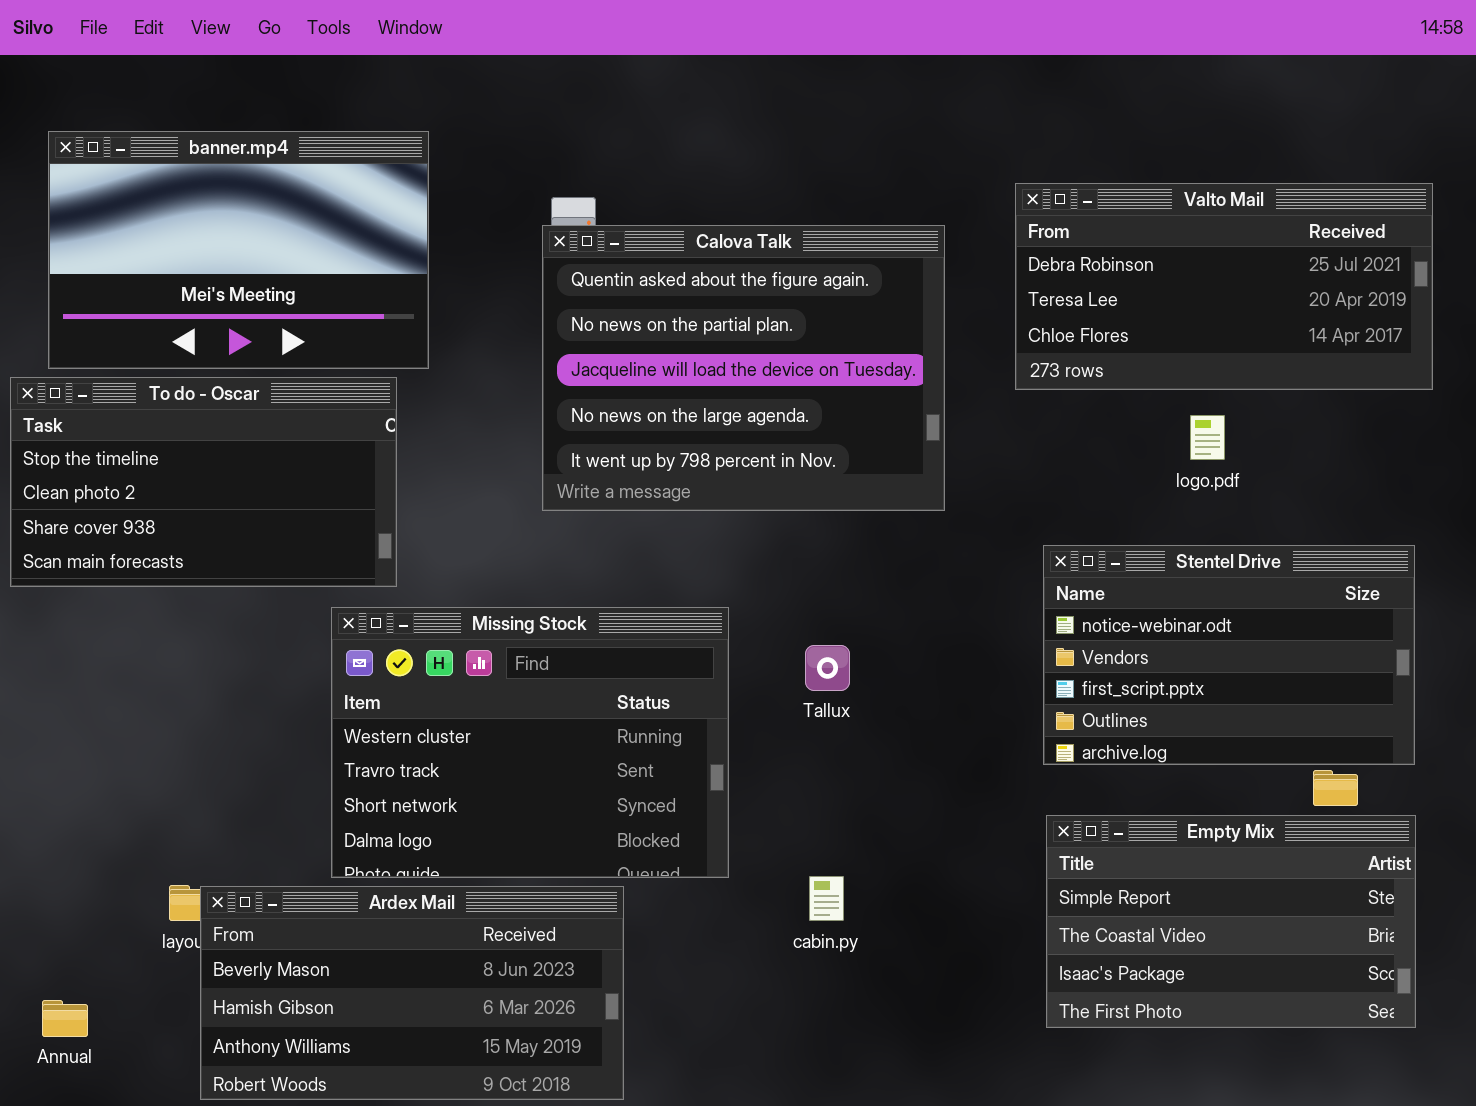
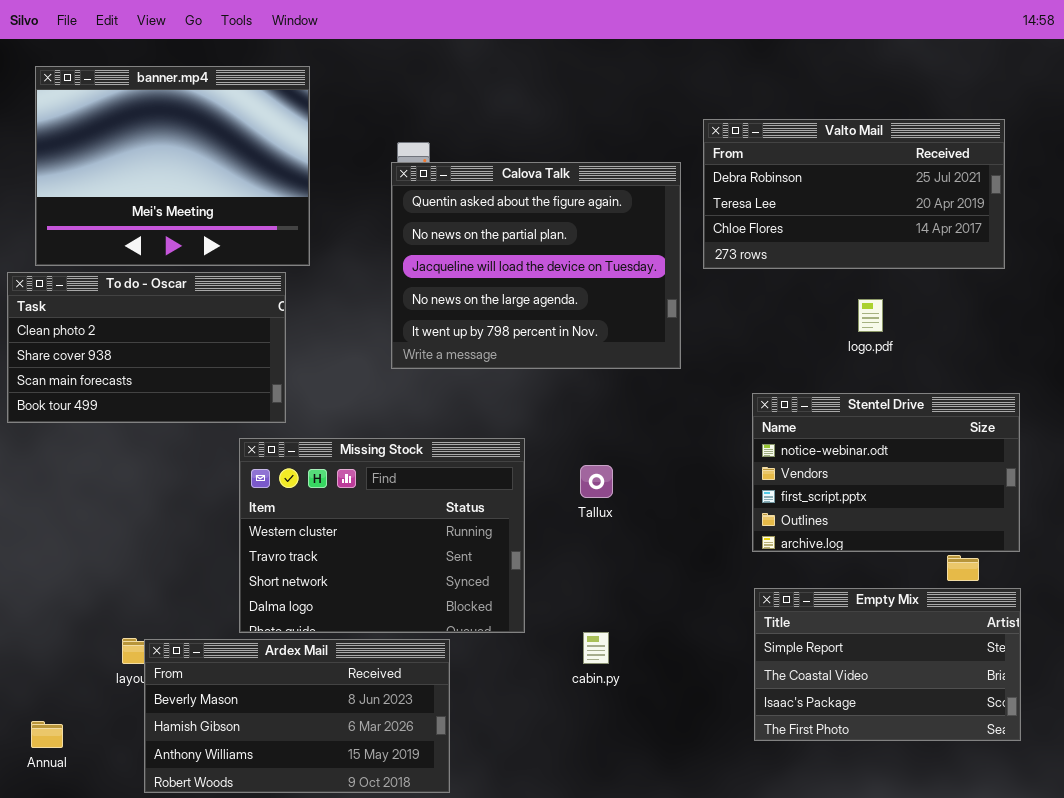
banner.mp4: [48,131,429,369] -> [35,66,310,266], resized
Valto Mail: [1015,183,1433,390] -> [703,119,1005,269], moved
To do - Oscar: [10,377,397,587] -> [7,272,286,423], scrolled down 1 row

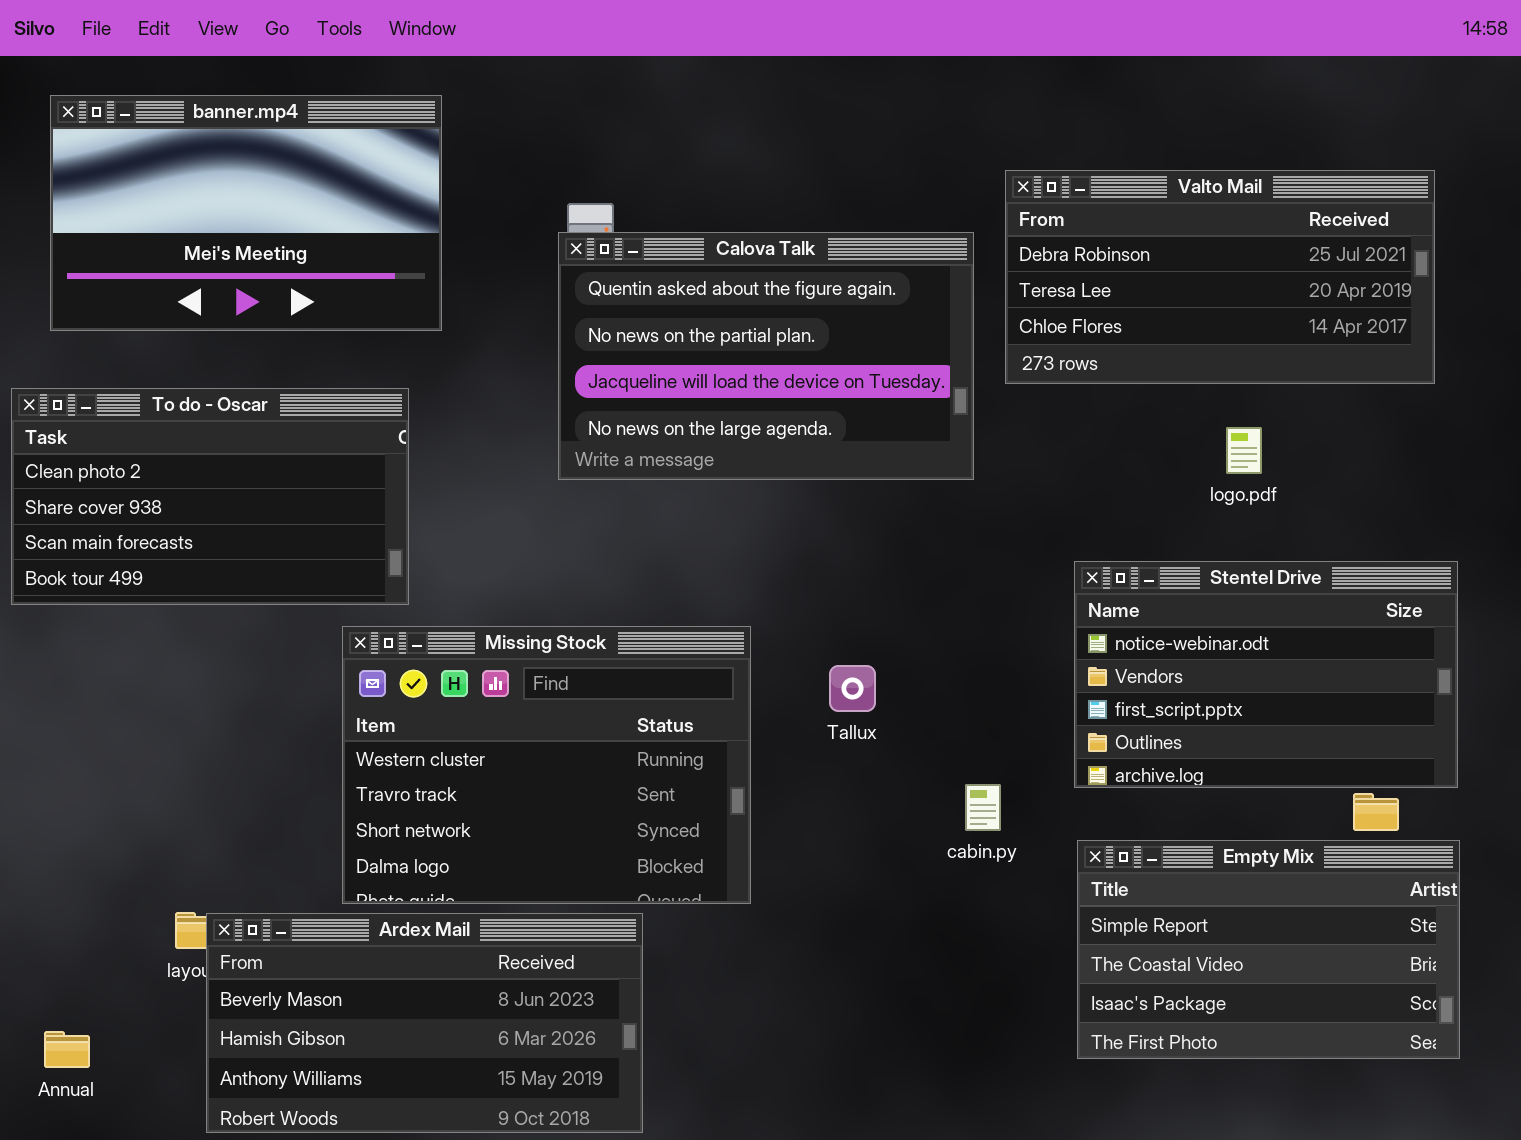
banner.mp4: [35,66,310,266] -> [50,95,442,331], resized
Calova Talk: [391,162,681,369] -> [558,232,974,480], resized
cabin.py: [583,632,609,664] -> [965,784,1001,831], moved

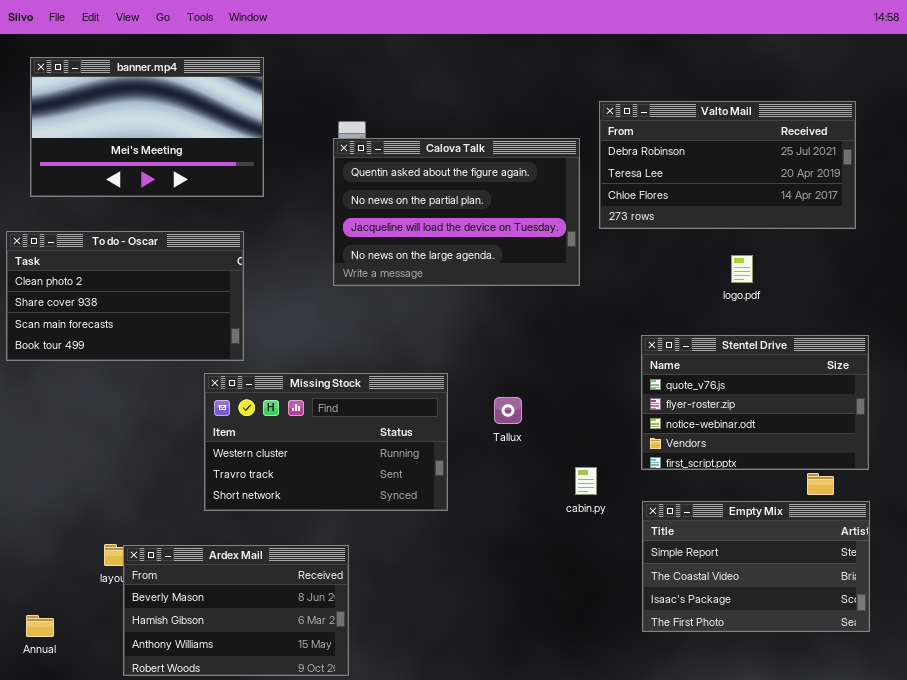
Stentel Drive: [1074,561,1458,788] -> [641,335,869,470], scrolled up 2 rows
Missing Stock: [342,626,751,904] -> [204,373,448,511], resized
Ardex Mail: [206,913,643,1133] -> [123,545,349,676], resized

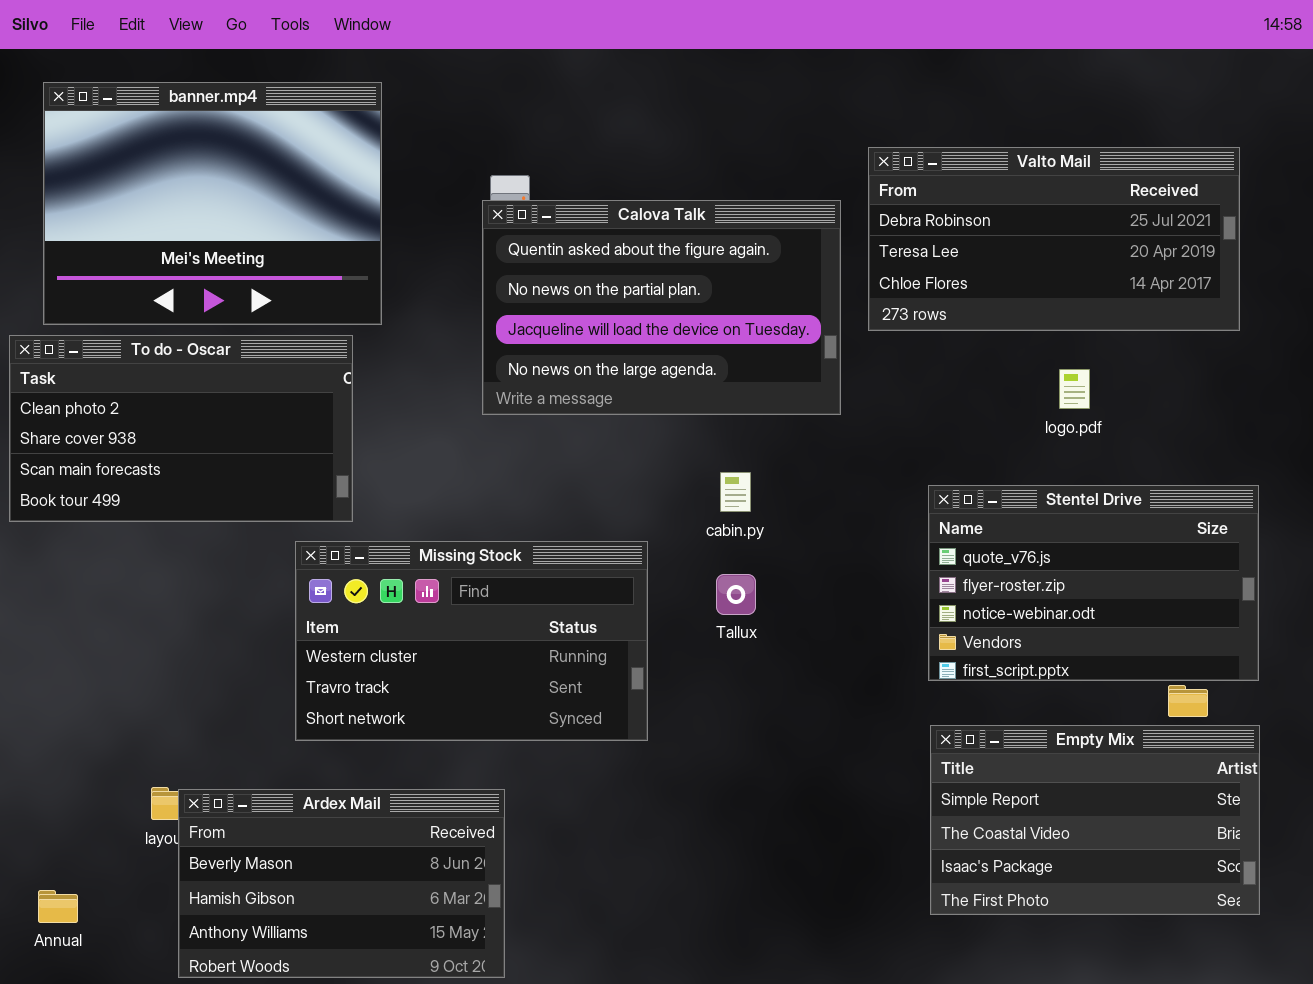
banner.mp4: [30,57,264,197] -> [43,82,382,325], resized
cabin.py: [575,467,597,495] -> [720,472,751,512], moved

